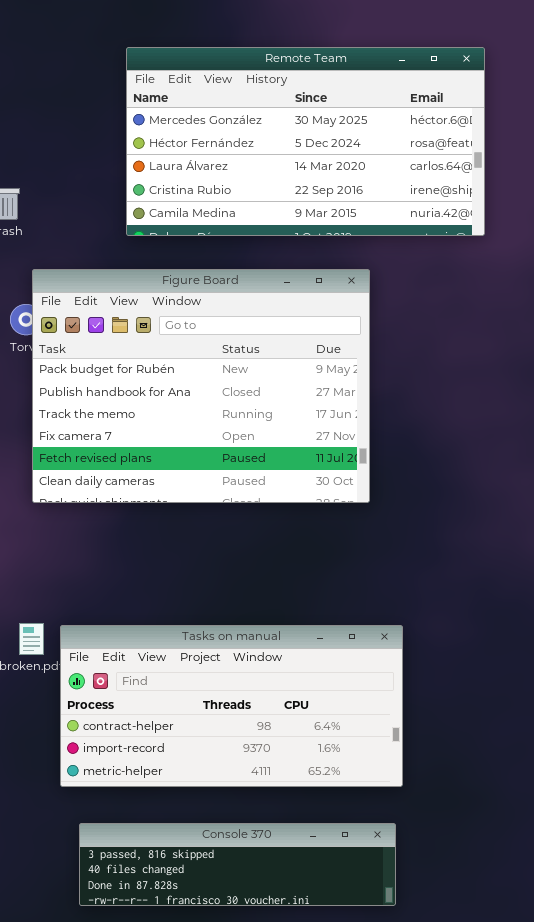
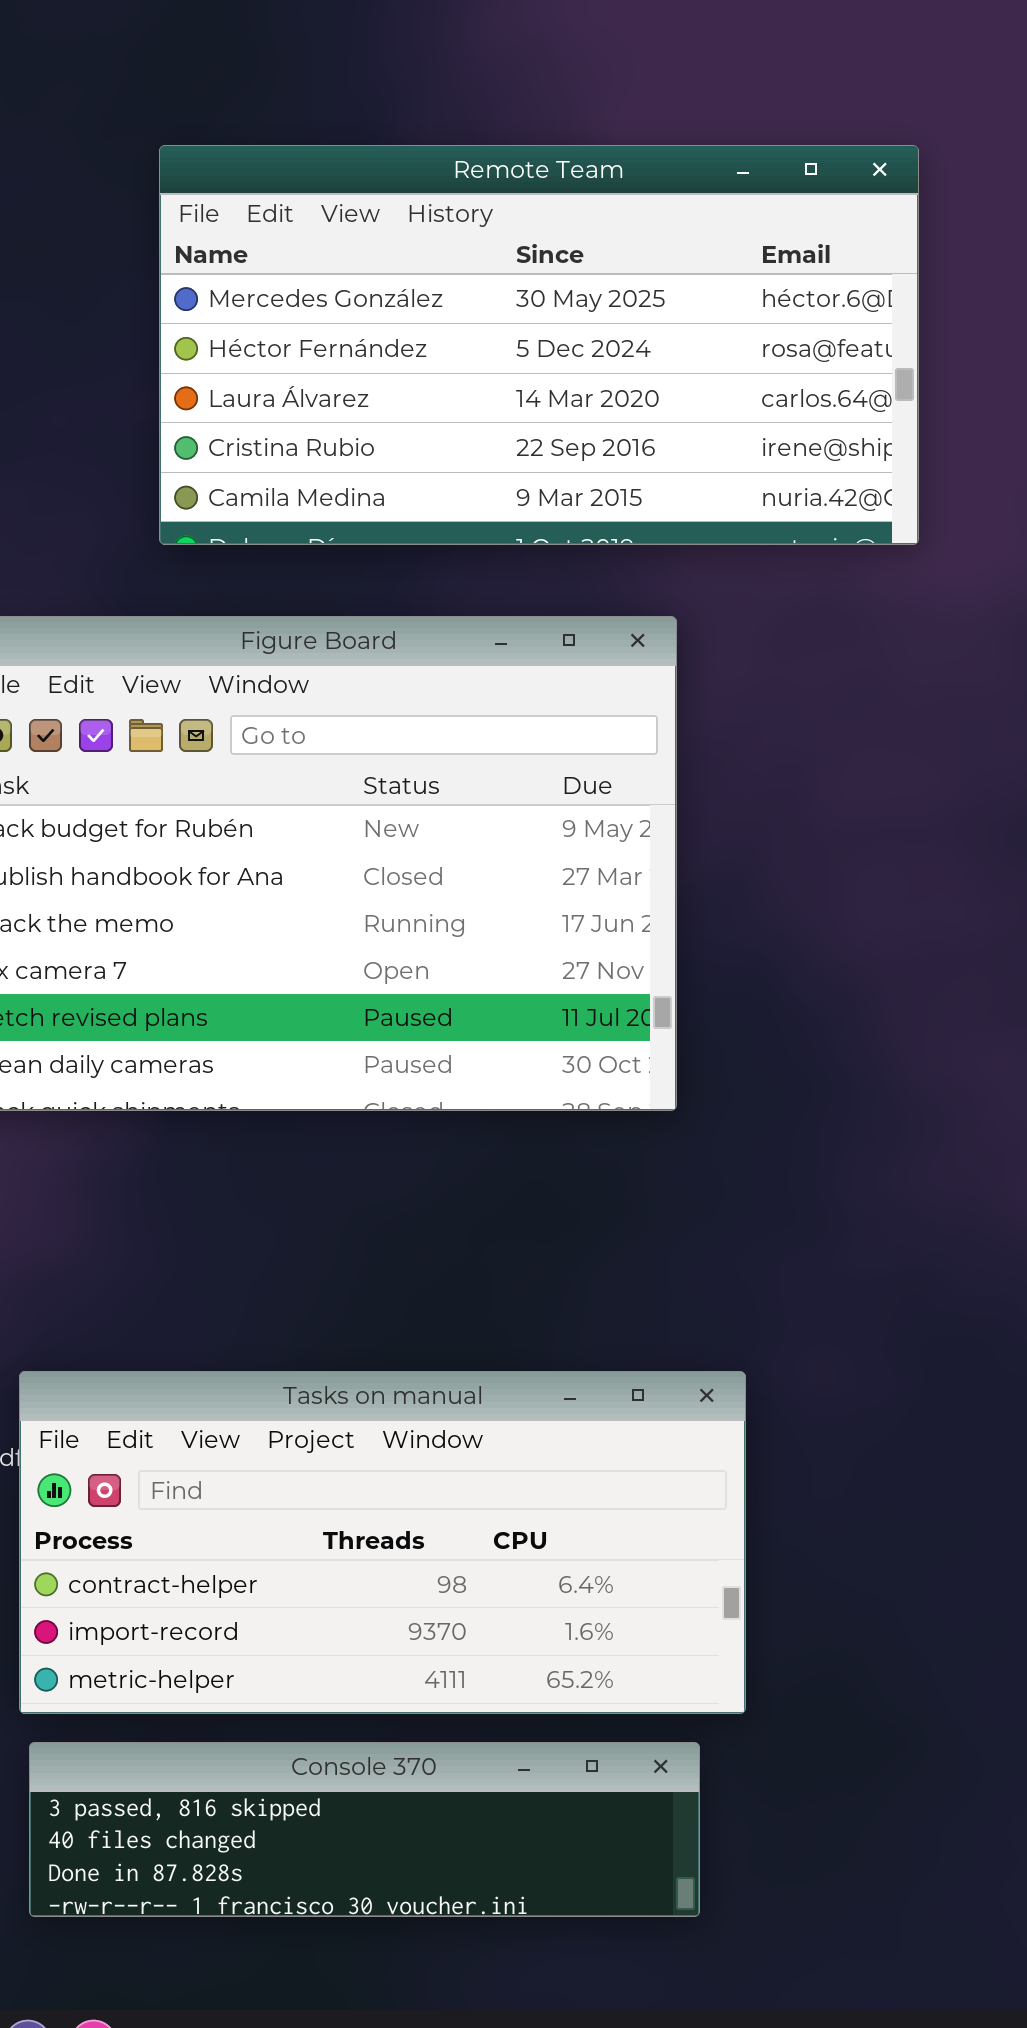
Console 370: [79,823,396,906] -> [29,1742,700,1917], moved

